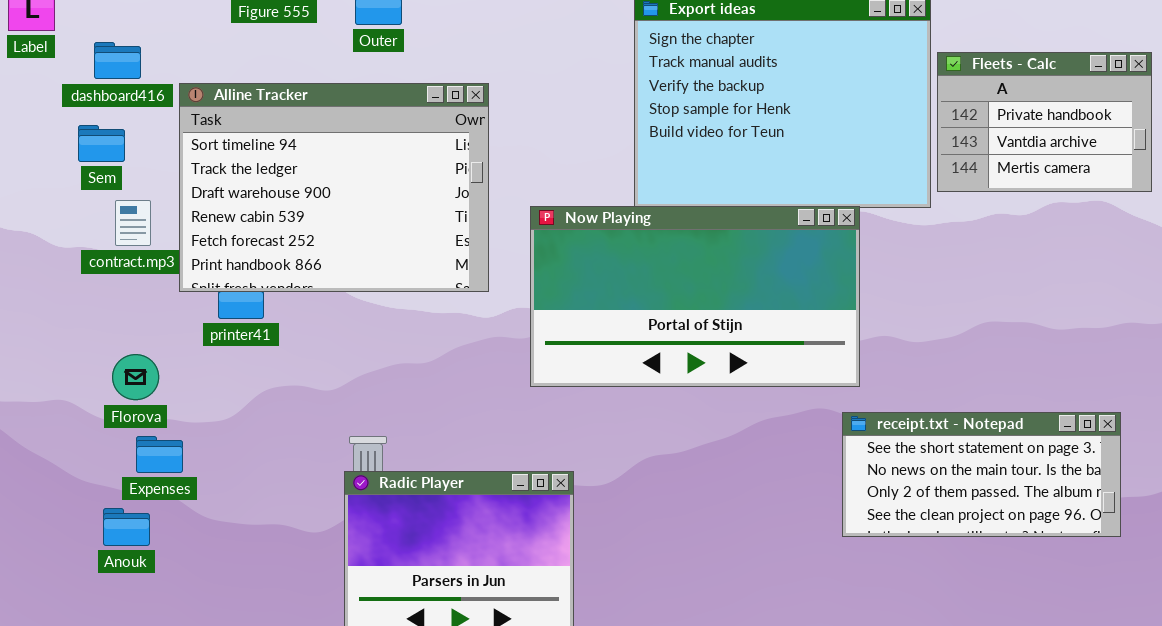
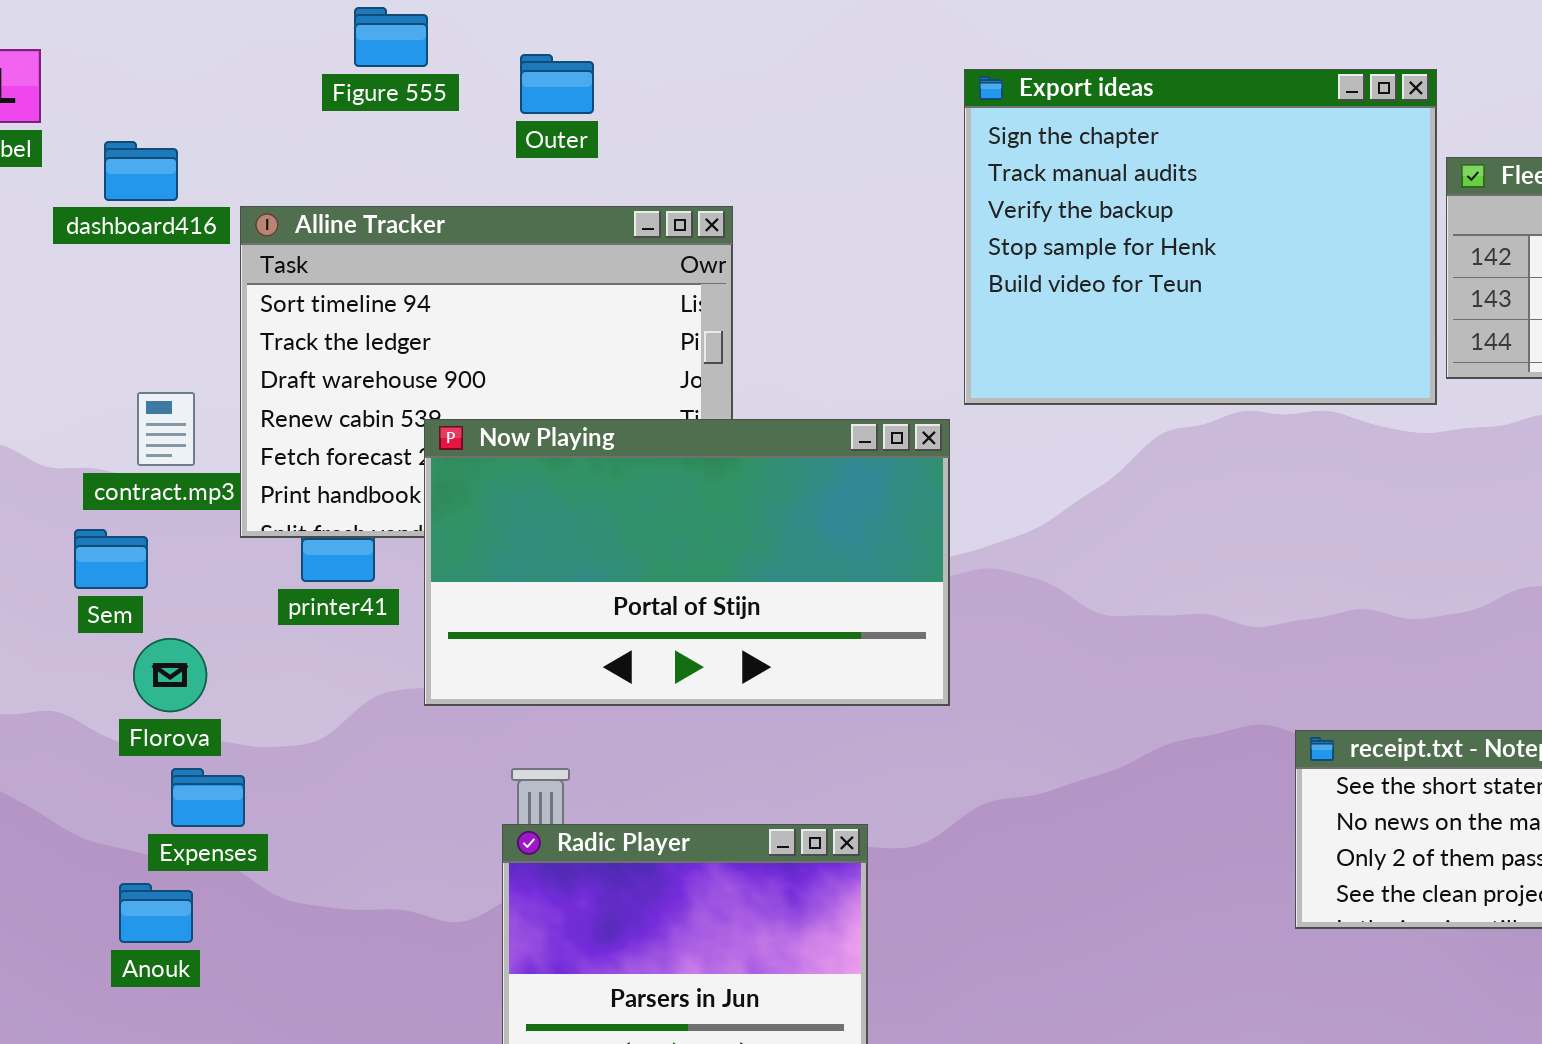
Sem: [78,125,125,162] -> [74,529,148,589], moved
Now Playing: [530,206,860,387] -> [424,419,950,706], moved

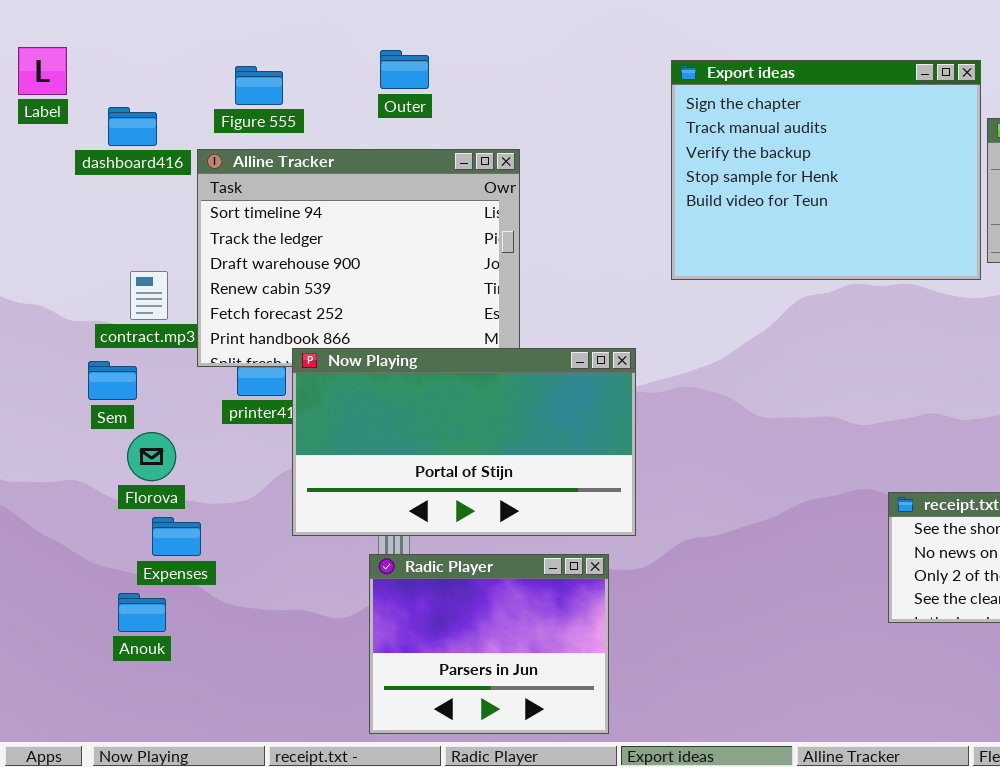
Figure 555: [354,7,428,67] -> [235,66,283,105], moved
Now Playing: [424,419,950,706] -> [292,348,636,536], moved

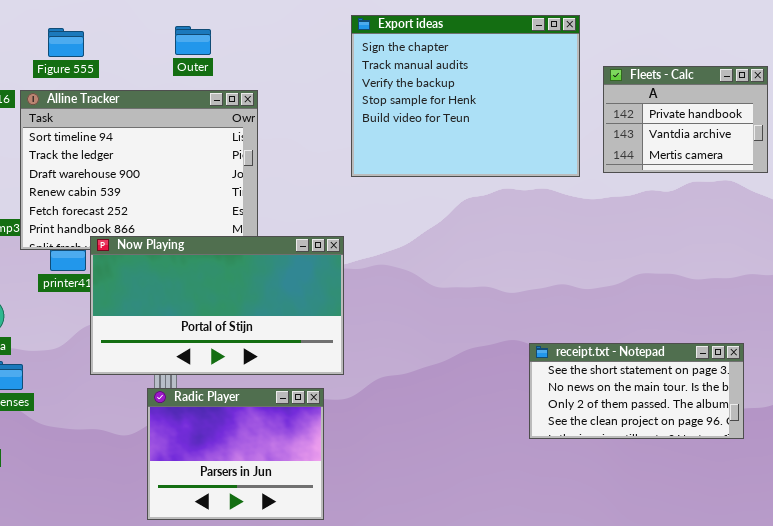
Outer: [380,50,429,89] -> [175,26,211,55], moved
Export ideas: [671,60,981,280] -> [351,15,580,177], moved

